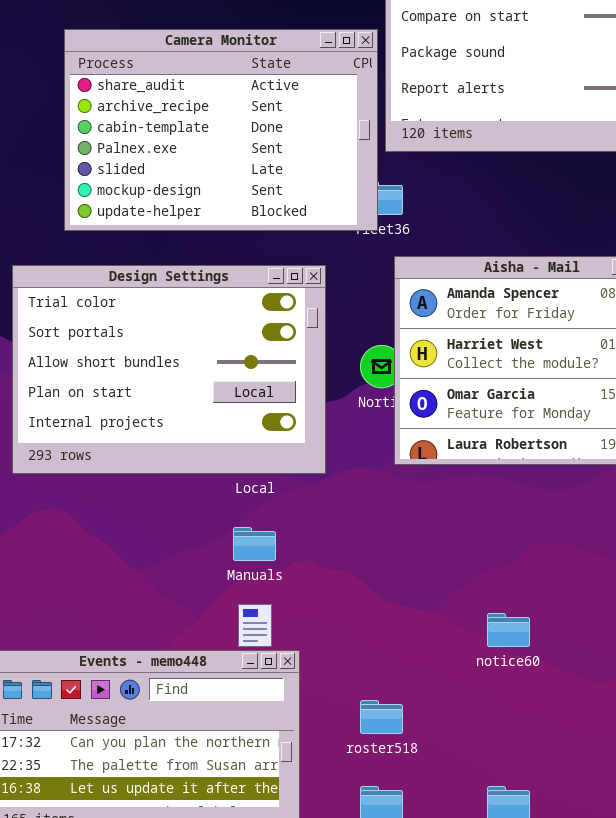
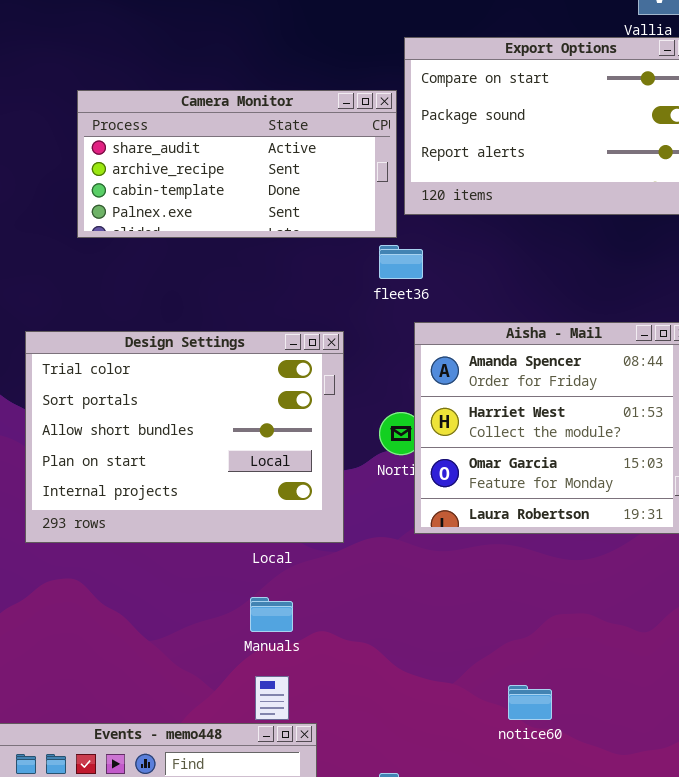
Camera Monitor: [64,29,378,231] -> [77,90,397,238], resized

